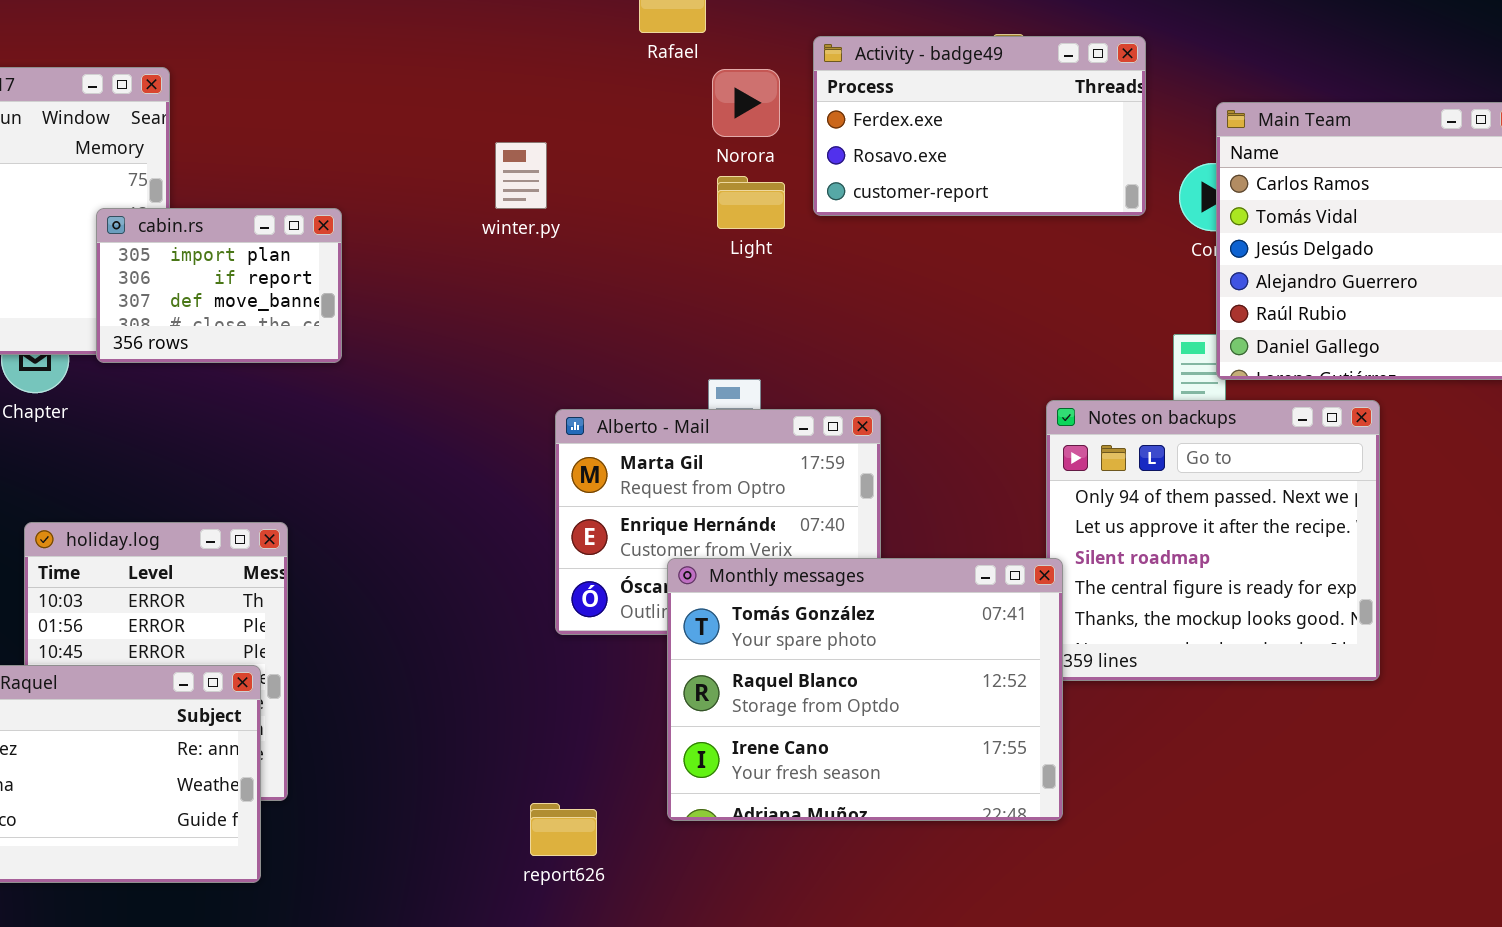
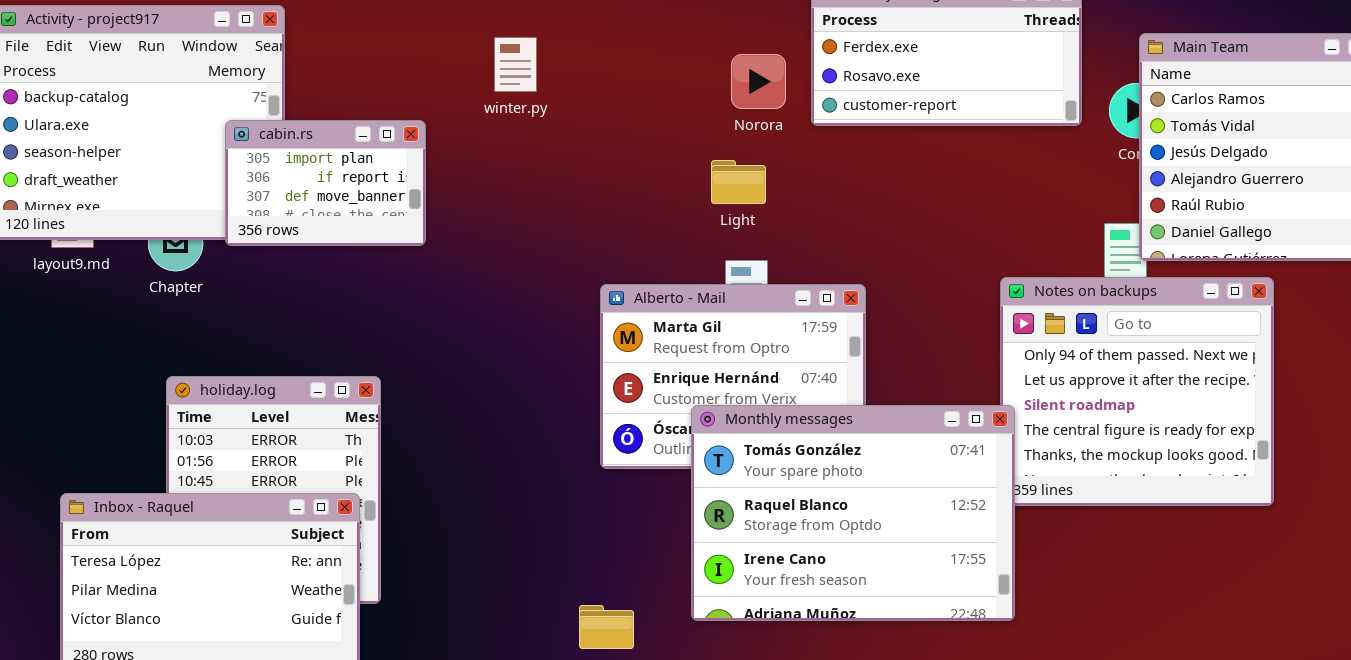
Norora: [712,69,780,137] -> [731,54,786,109], moved
winter.py: [495,142,547,209] -> [494,37,537,92], moved
Light: [717,176,785,229] -> [711,160,766,204], moved

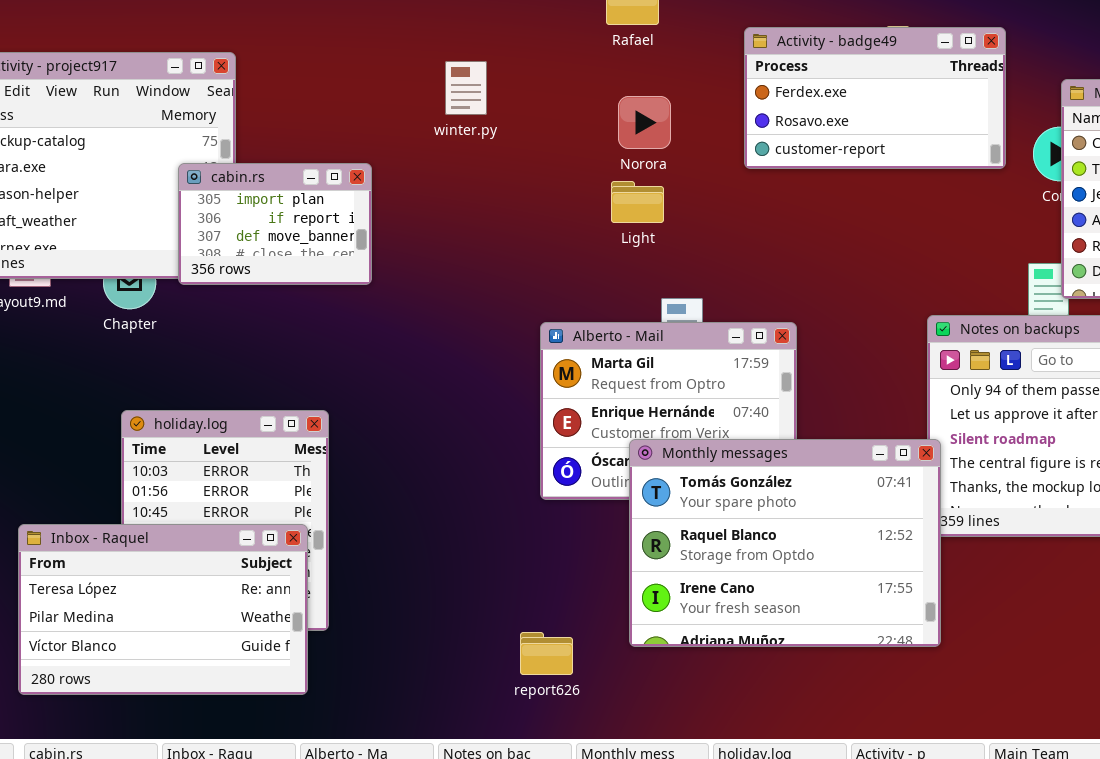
winter.py: [494,37,537,92] -> [445,61,487,115], moved
Norora: [731,54,786,109] -> [618,96,671,149], moved
Light: [711,160,766,204] -> [611,181,664,223], moved

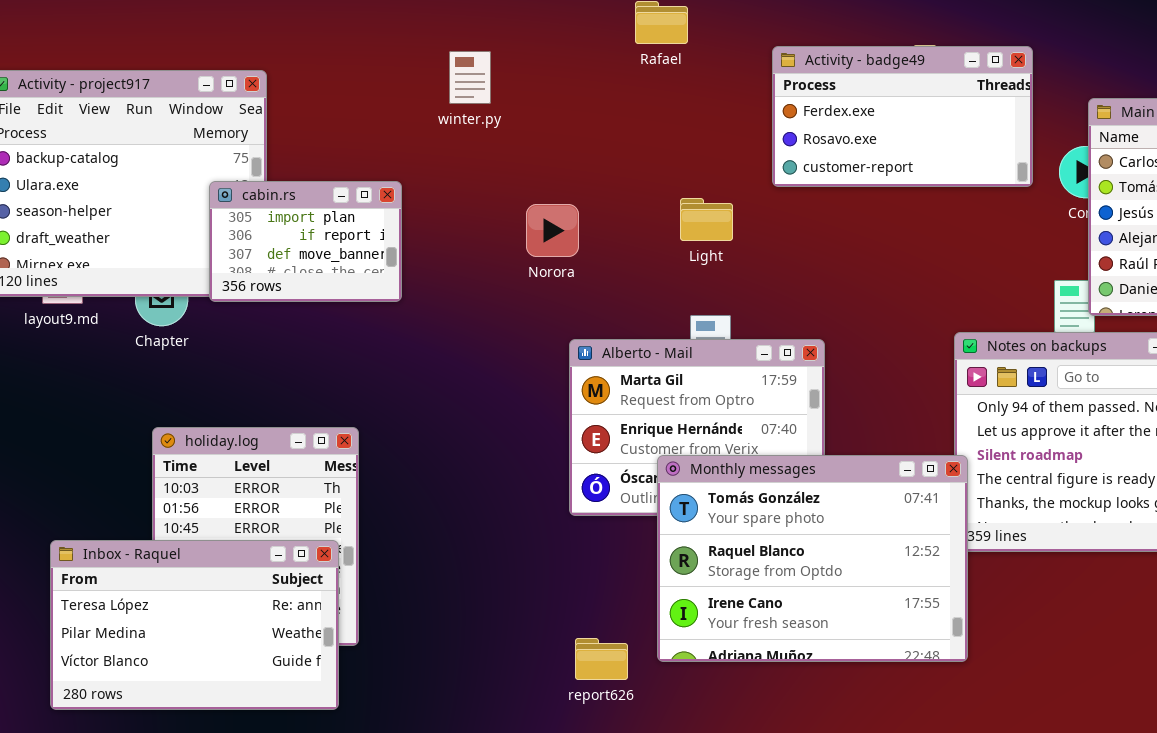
winter.py: [445,61,487,115] -> [449,51,491,104], moved
Norora: [618,96,671,149] -> [526,204,579,257], moved
Light: [611,181,664,223] -> [680,198,733,241], moved
report626: [520,632,573,675] -> [575,638,628,680], moved

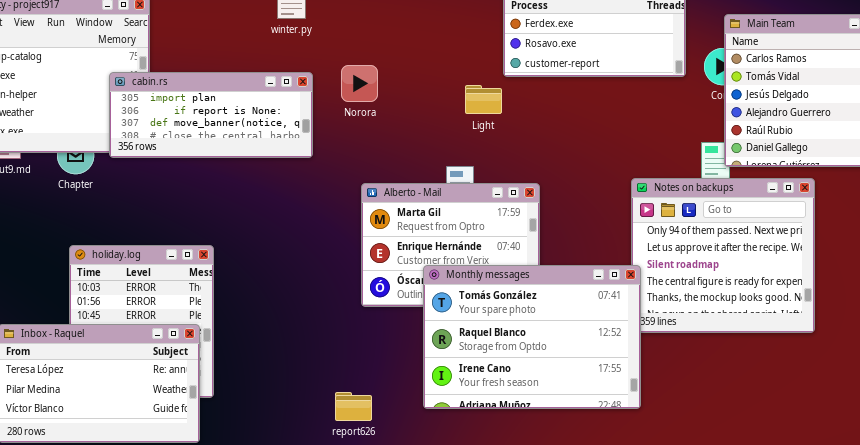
cabin.rs: [209,181,402,302] -> [109,72,313,158], resized
Light: [680,198,733,241] -> [465,85,502,114], moved
Norora: [526,204,579,257] -> [341,65,378,102], moved
report626: [575,638,628,680] -> [335,392,372,421], moved

